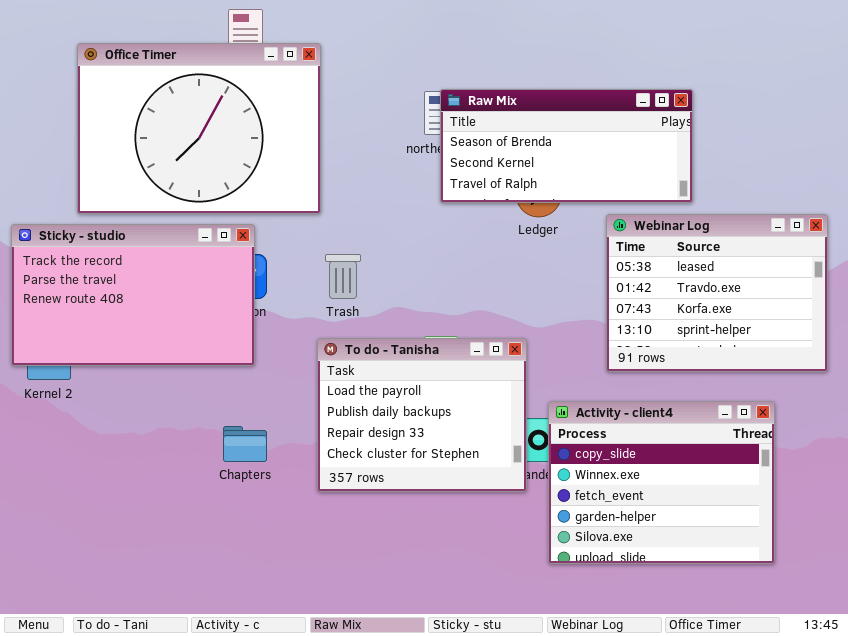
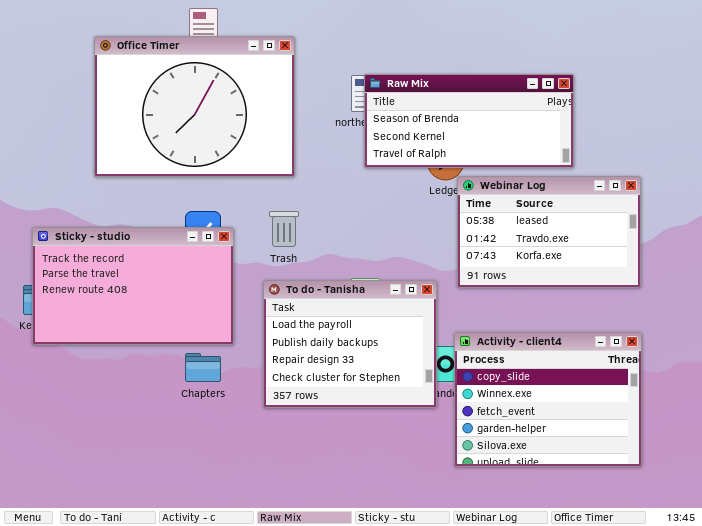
Office Timer: [77,43,321,214] -> [94,36,295,177], moved
Webinar Log: [606,214,828,372] -> [457,176,641,288], moved, resized
Sticky - studio: [11,224,255,366] -> [32,227,234,345], moved

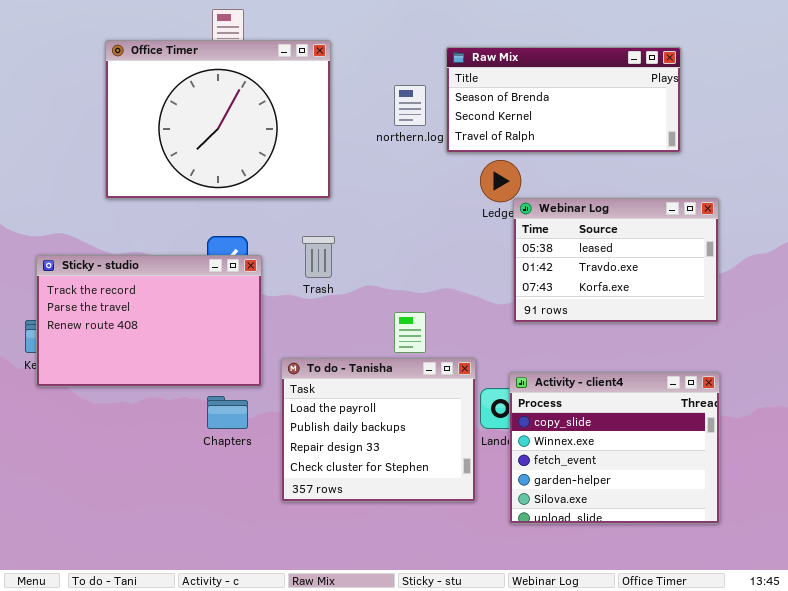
Raw Mix: [364,74,574,168] -> [446,47,681,153], moved
To do - Tanisha: [263,280,437,408] -> [281,358,476,502], moved

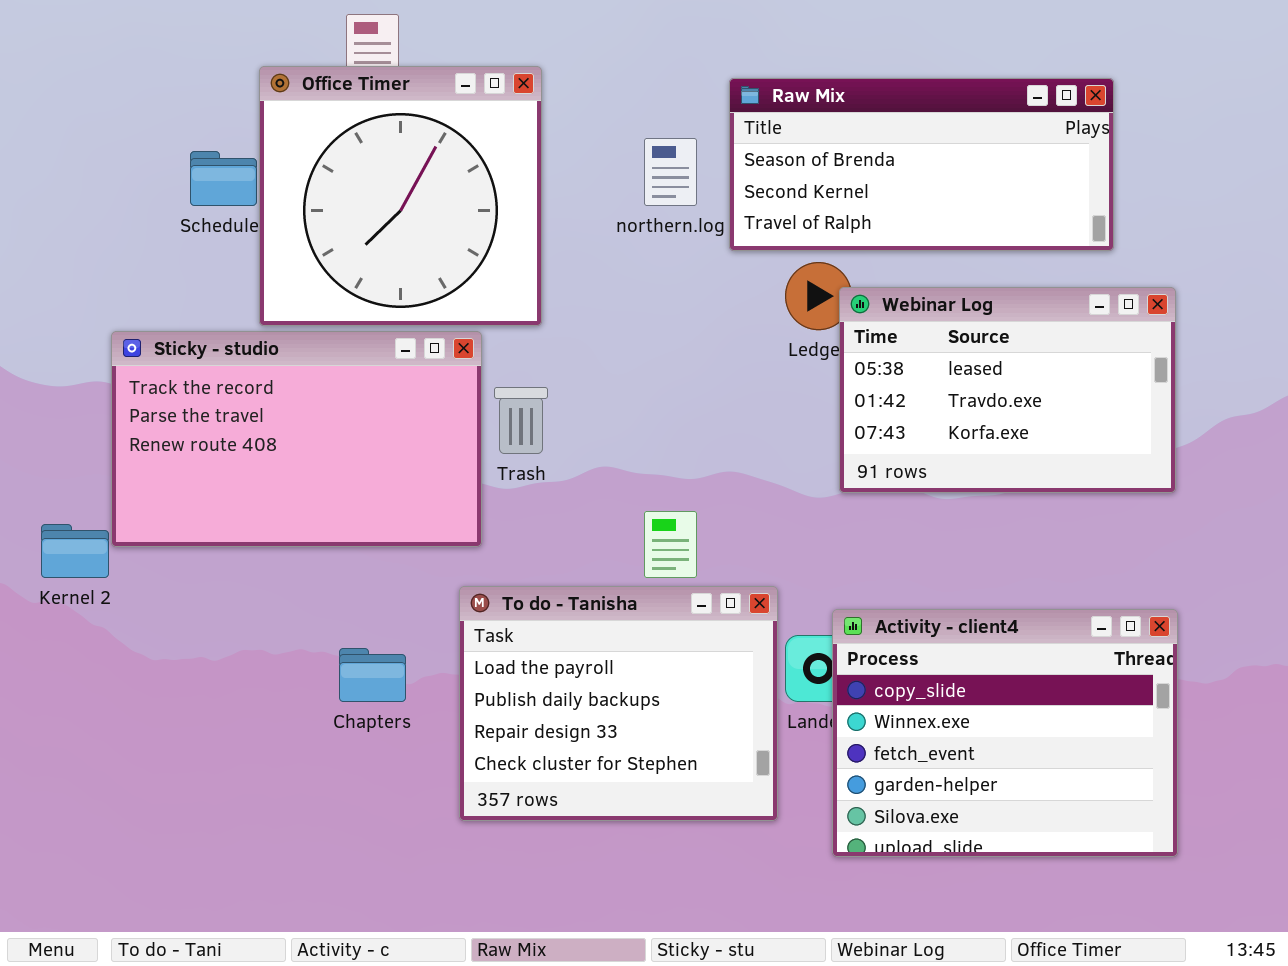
Office Timer: [105,40,331,199] -> [259,66,542,326], resized
Webinar Log: [513,198,719,323] -> [839,287,1176,493], moved
Sticky - studio: [36,255,262,387] -> [111,331,482,547], moved

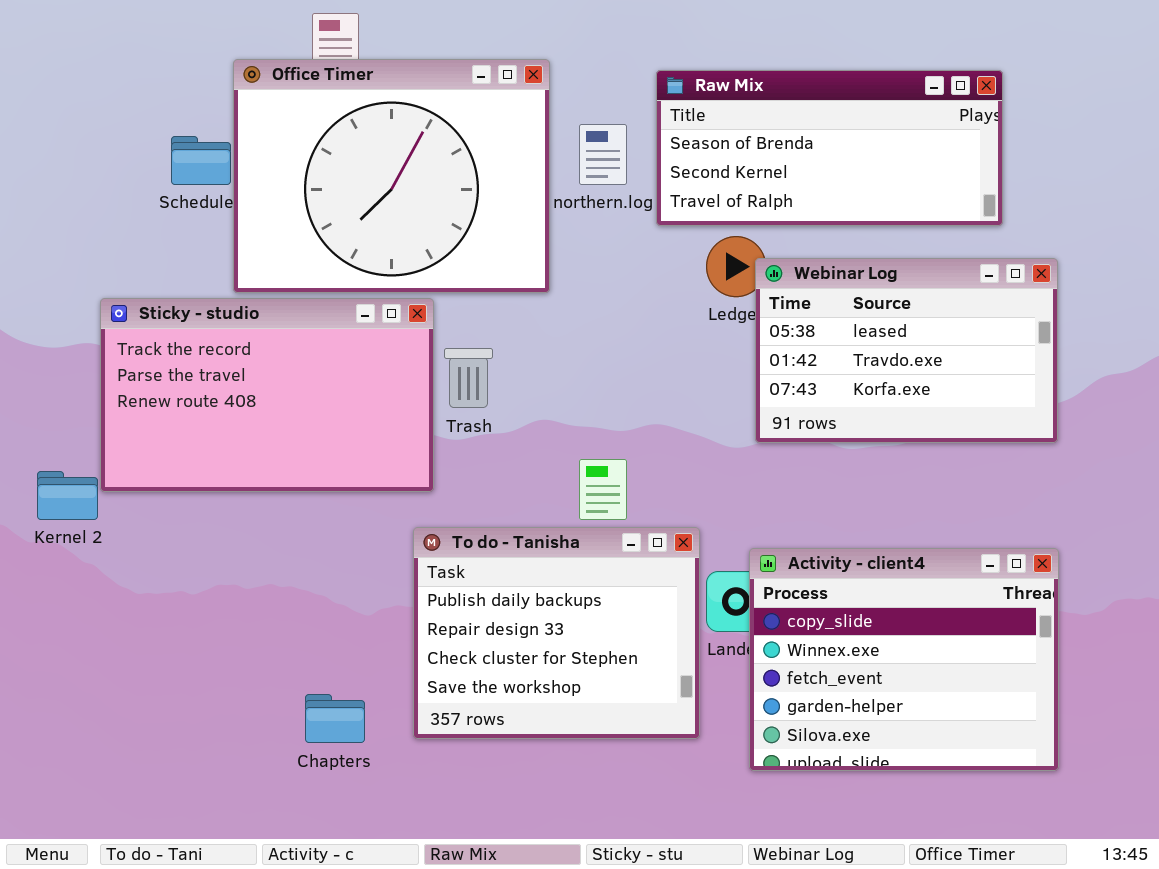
Office Timer: [259,66,542,326] -> [233,59,550,293], resized
To do - Tanisha: [459,586,778,821] -> [413,527,700,739], scrolled down 1 row
Chapters: [339,648,406,702] -> [305,694,365,743], moved

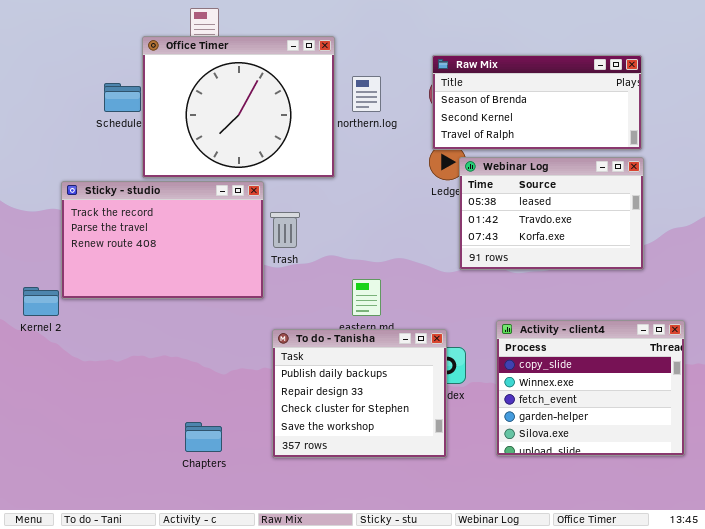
Raw Mix: [656,70,1003,226] -> [432,55,642,150], moved
To do - Tanisha: [413,527,700,739] -> [272,329,447,458], moved
Activity - client4: [749,548,1059,771] -> [496,320,685,456], moved

